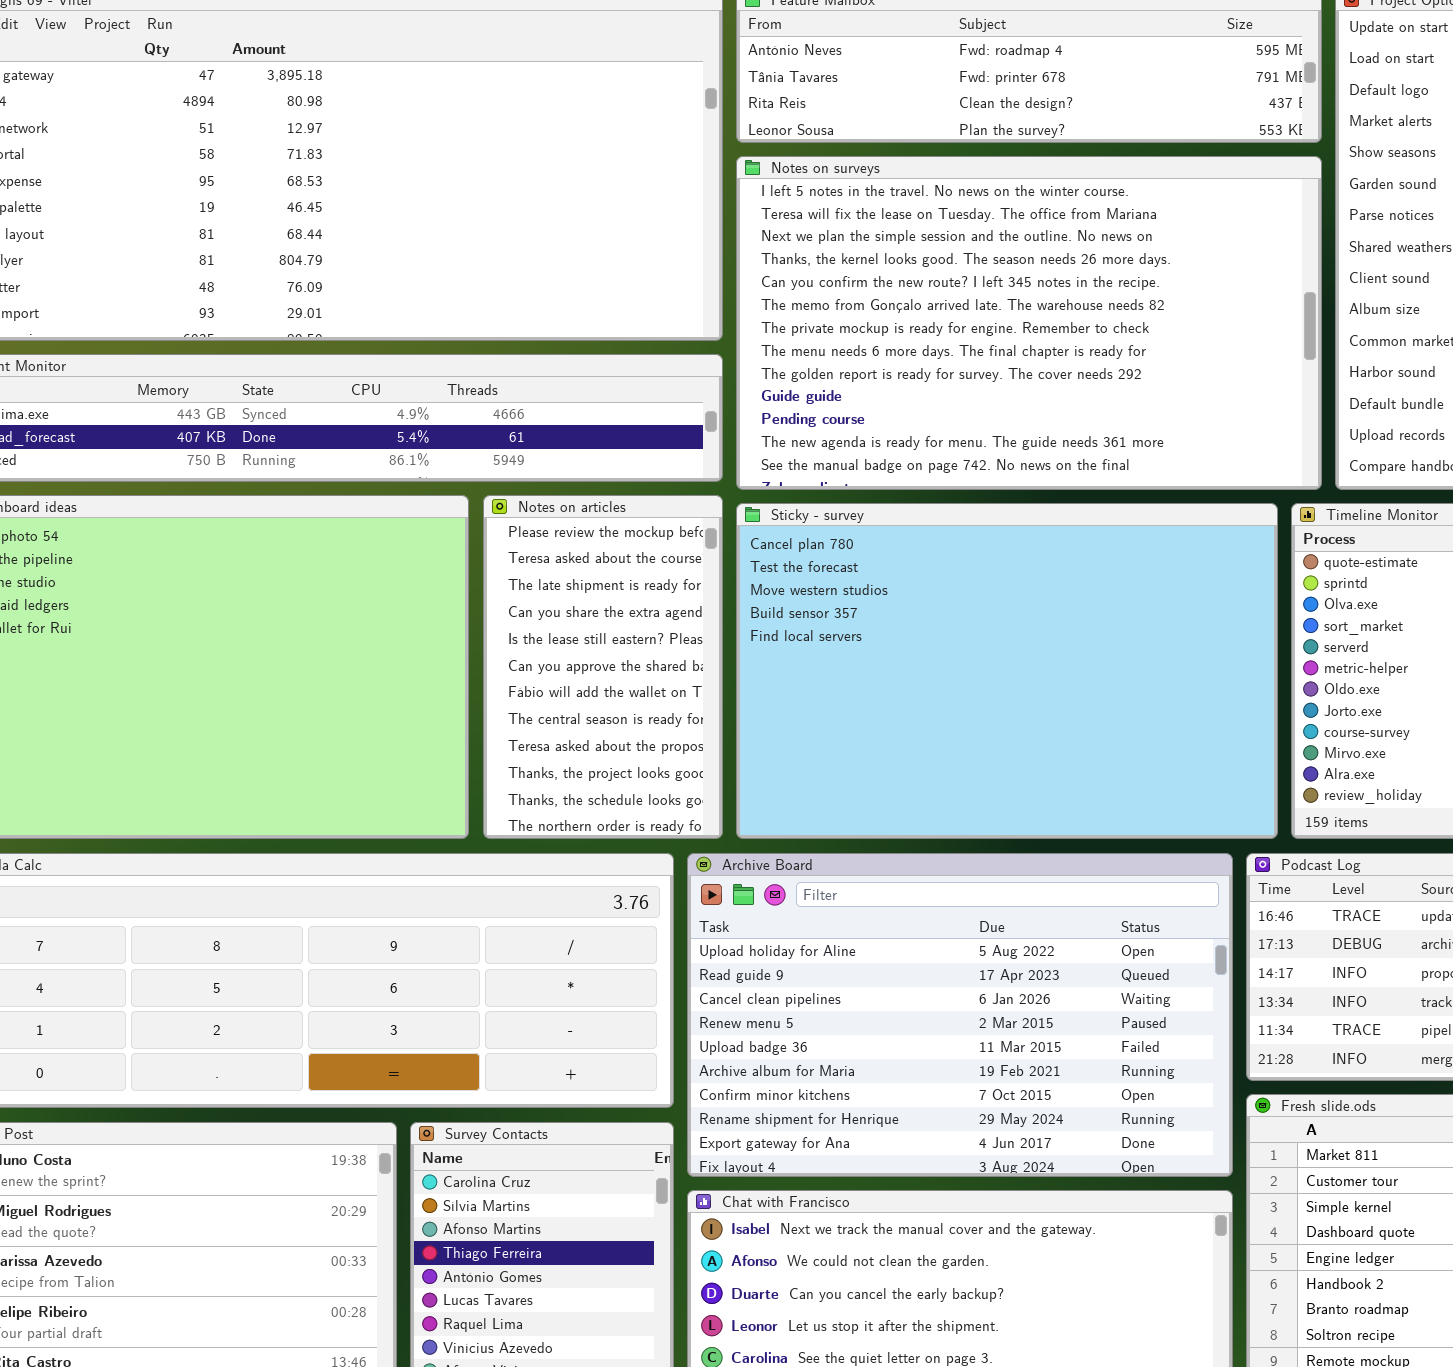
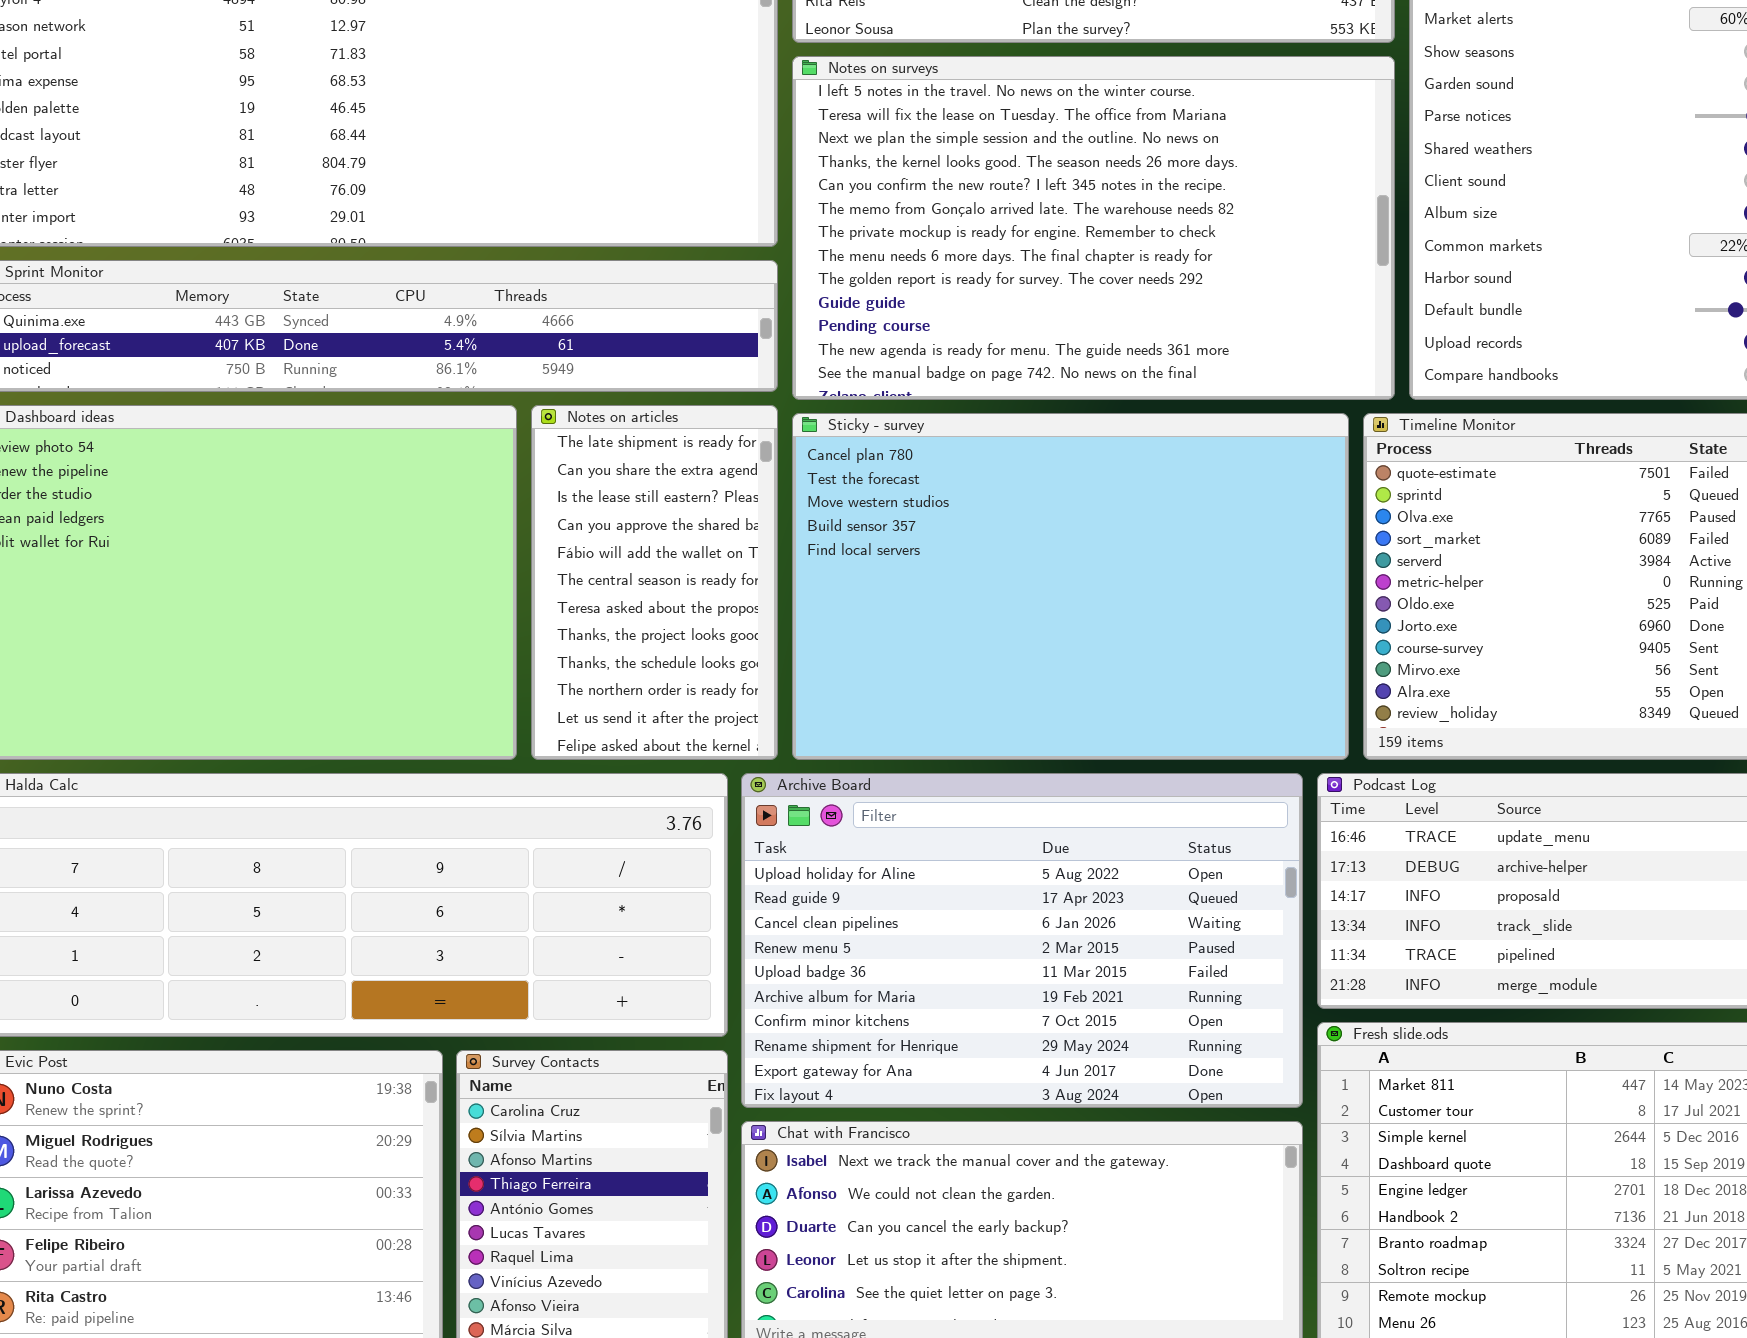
Notes on articles: [483,495,723,839] -> [531,405,778,760], scrolled down 2 rows

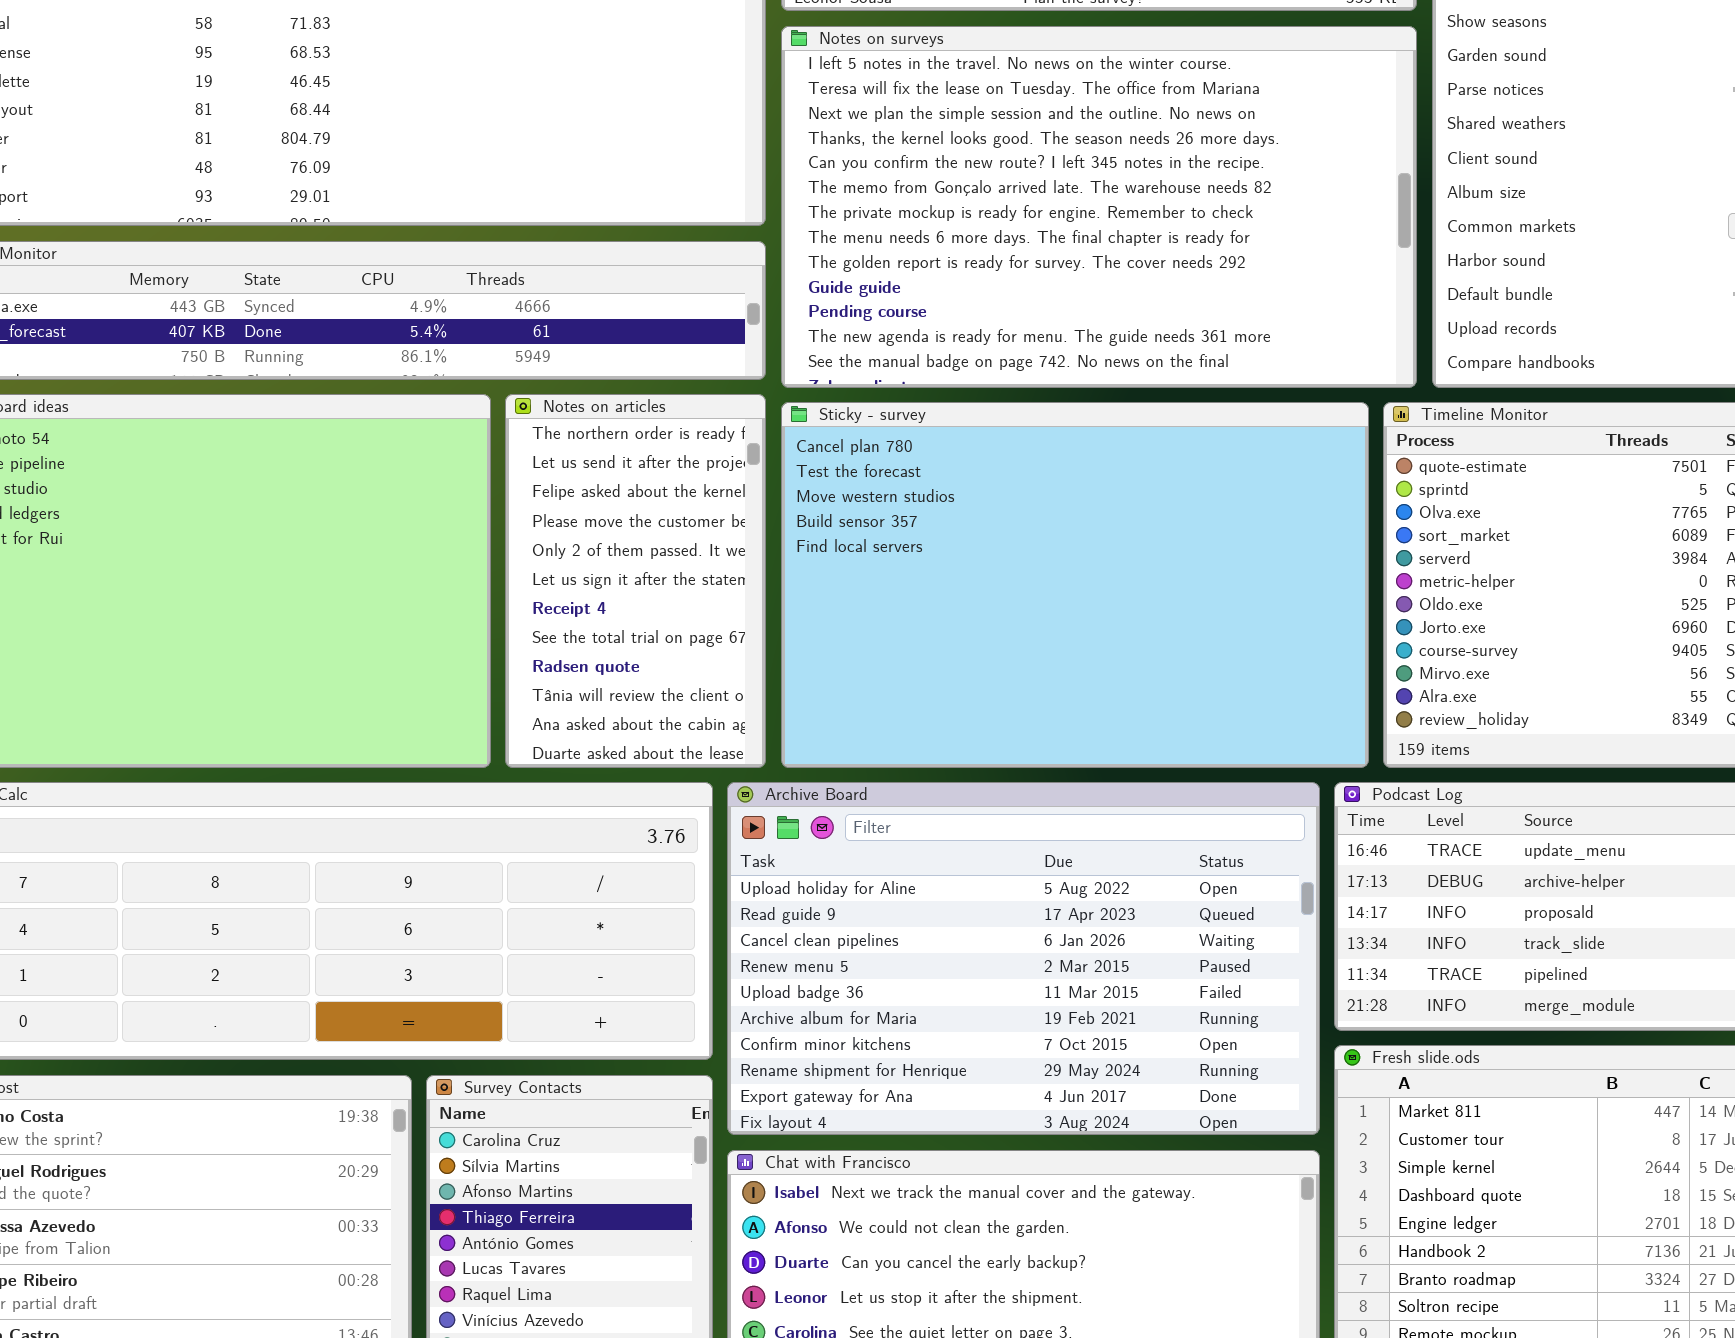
Notes on articles: [531,405,778,760] -> [505,394,766,768], scrolled down 9 rows

